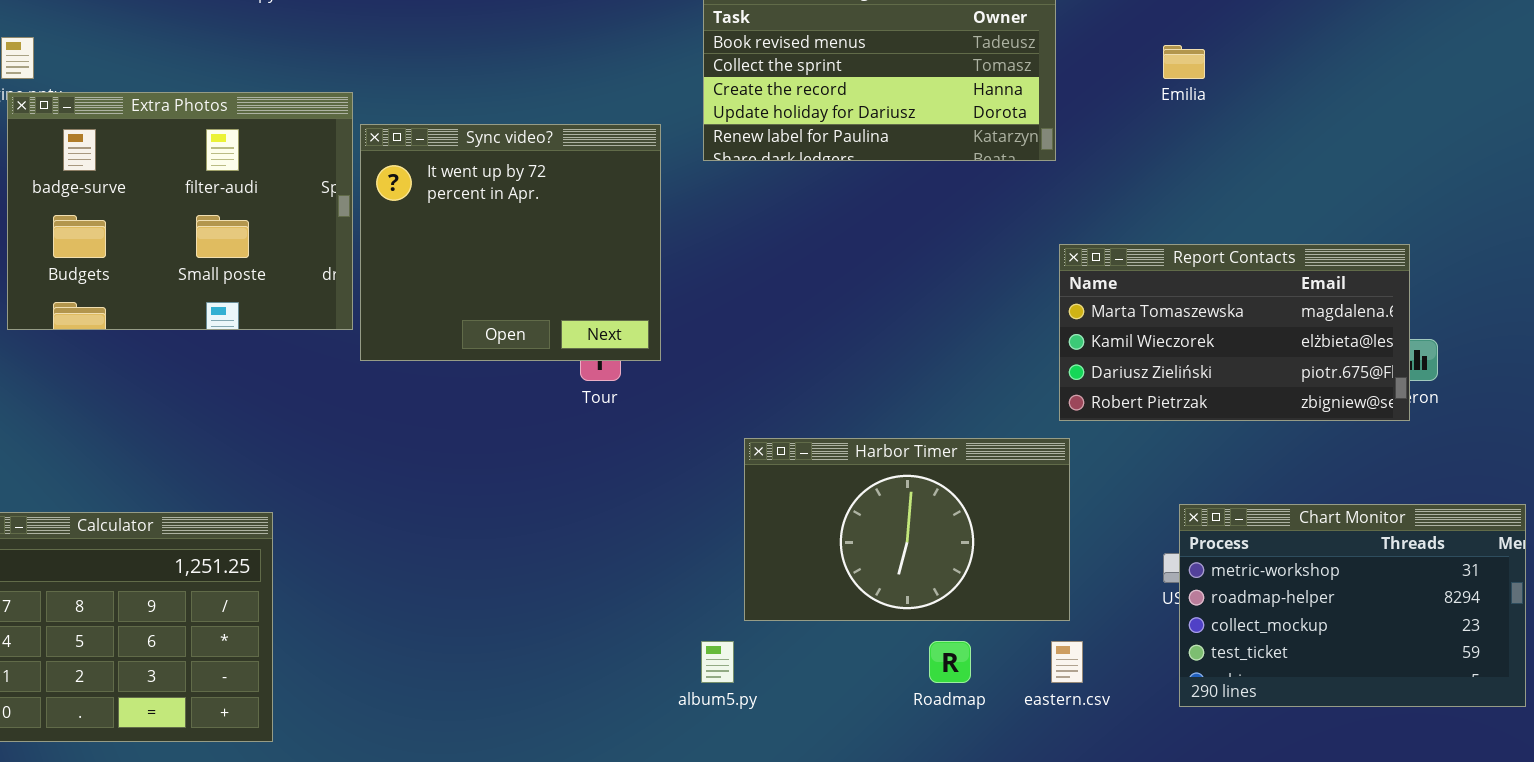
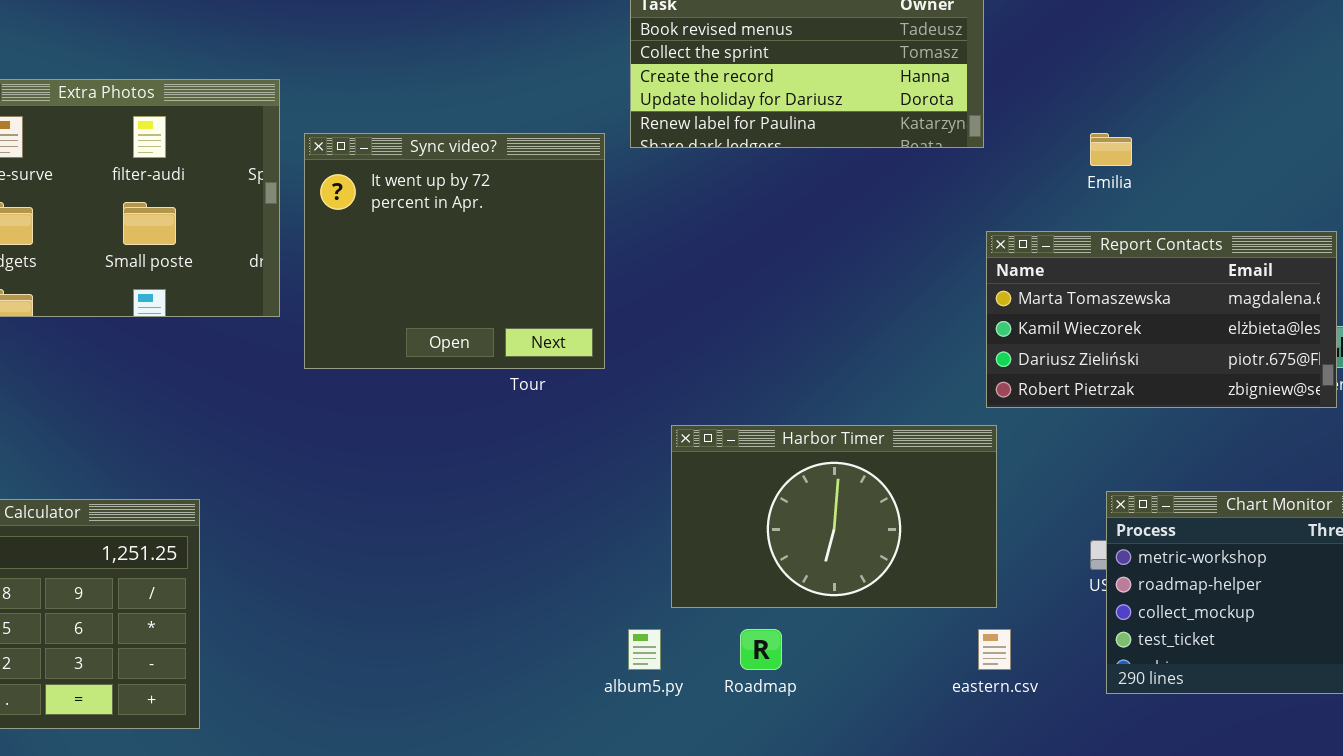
Emilia: [1163,45,1205,79] -> [1090,133,1132,166], moved
Sync video?: [360,124,661,361] -> [304,133,605,369], moved
Roadmap: [929,641,971,683] -> [740,629,782,670], moved

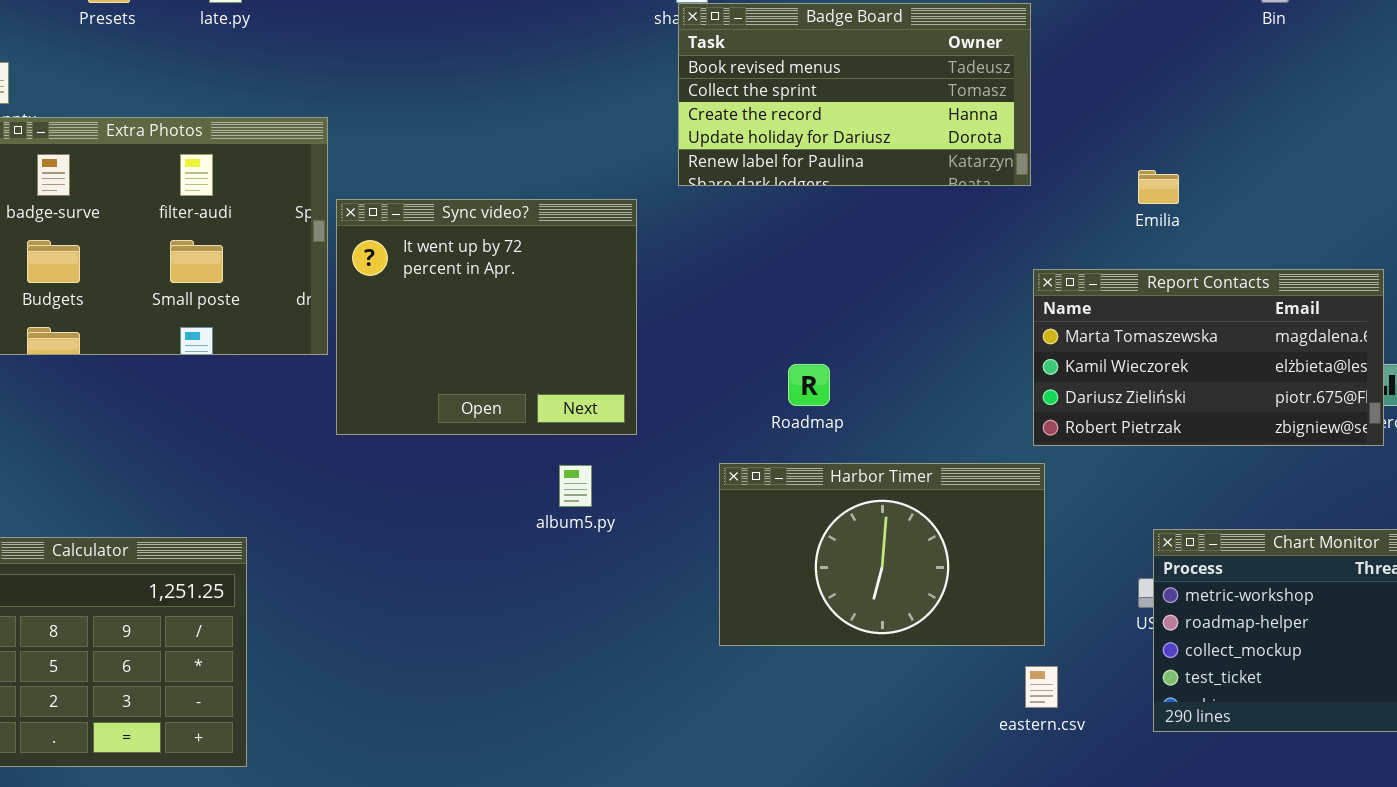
Sync video?: [304,133,605,369] -> [336,199,637,435], moved
album5.py: [628,629,661,670] -> [559,465,592,507], moved
Roadmap: [740,629,782,670] -> [788,364,830,406], moved

